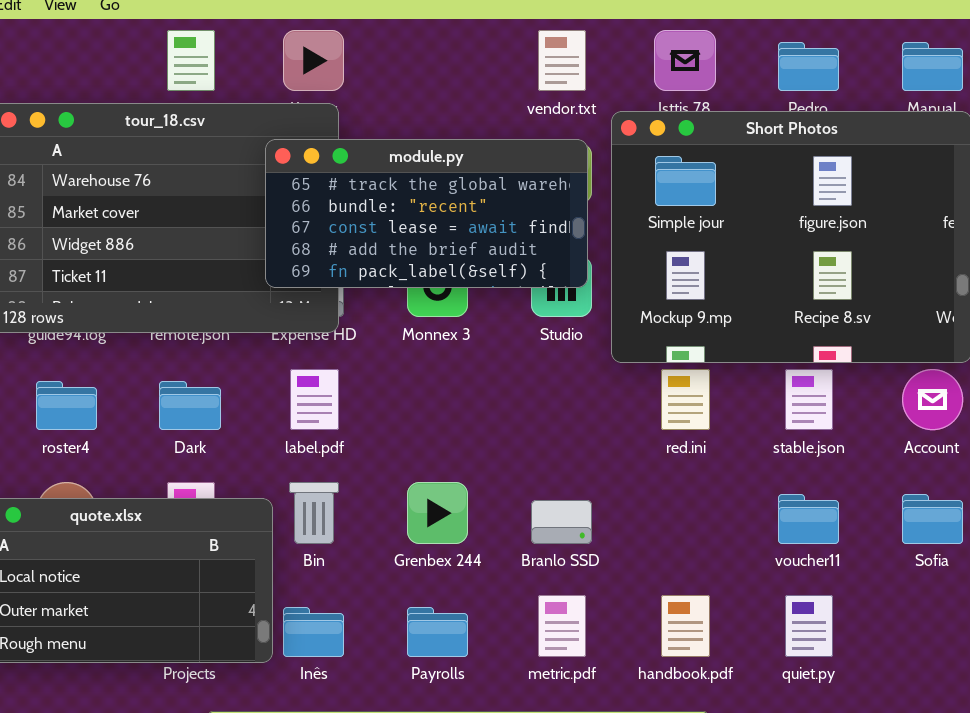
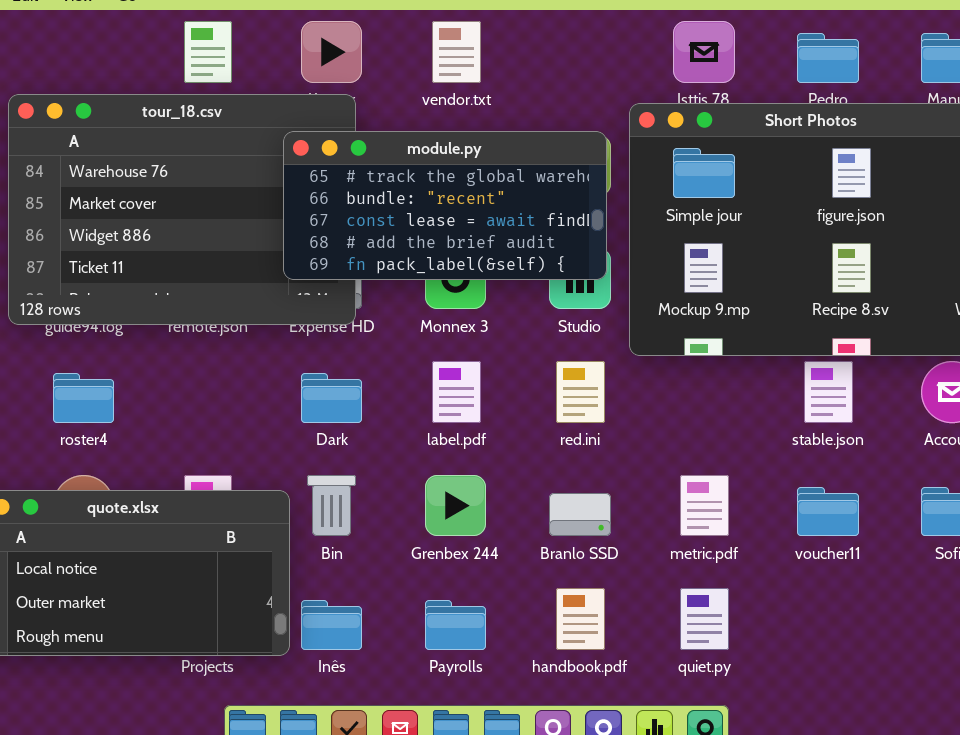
vendor.txt: [538,30,586,91] -> [432,21,481,83], moved
label.pdf: [290,369,339,430] -> [432,361,481,423], moved
red.ini: [661,369,710,430] -> [556,361,605,423], moved
Dark: [159,381,221,430] -> [301,373,362,423], moved
metric.pdf: [538,595,586,657] -> [680,475,729,536], moved
handbook.pdf: [661,595,710,657] -> [556,588,605,650], moved
quiet.py: [785,595,833,657] -> [680,588,729,650], moved

